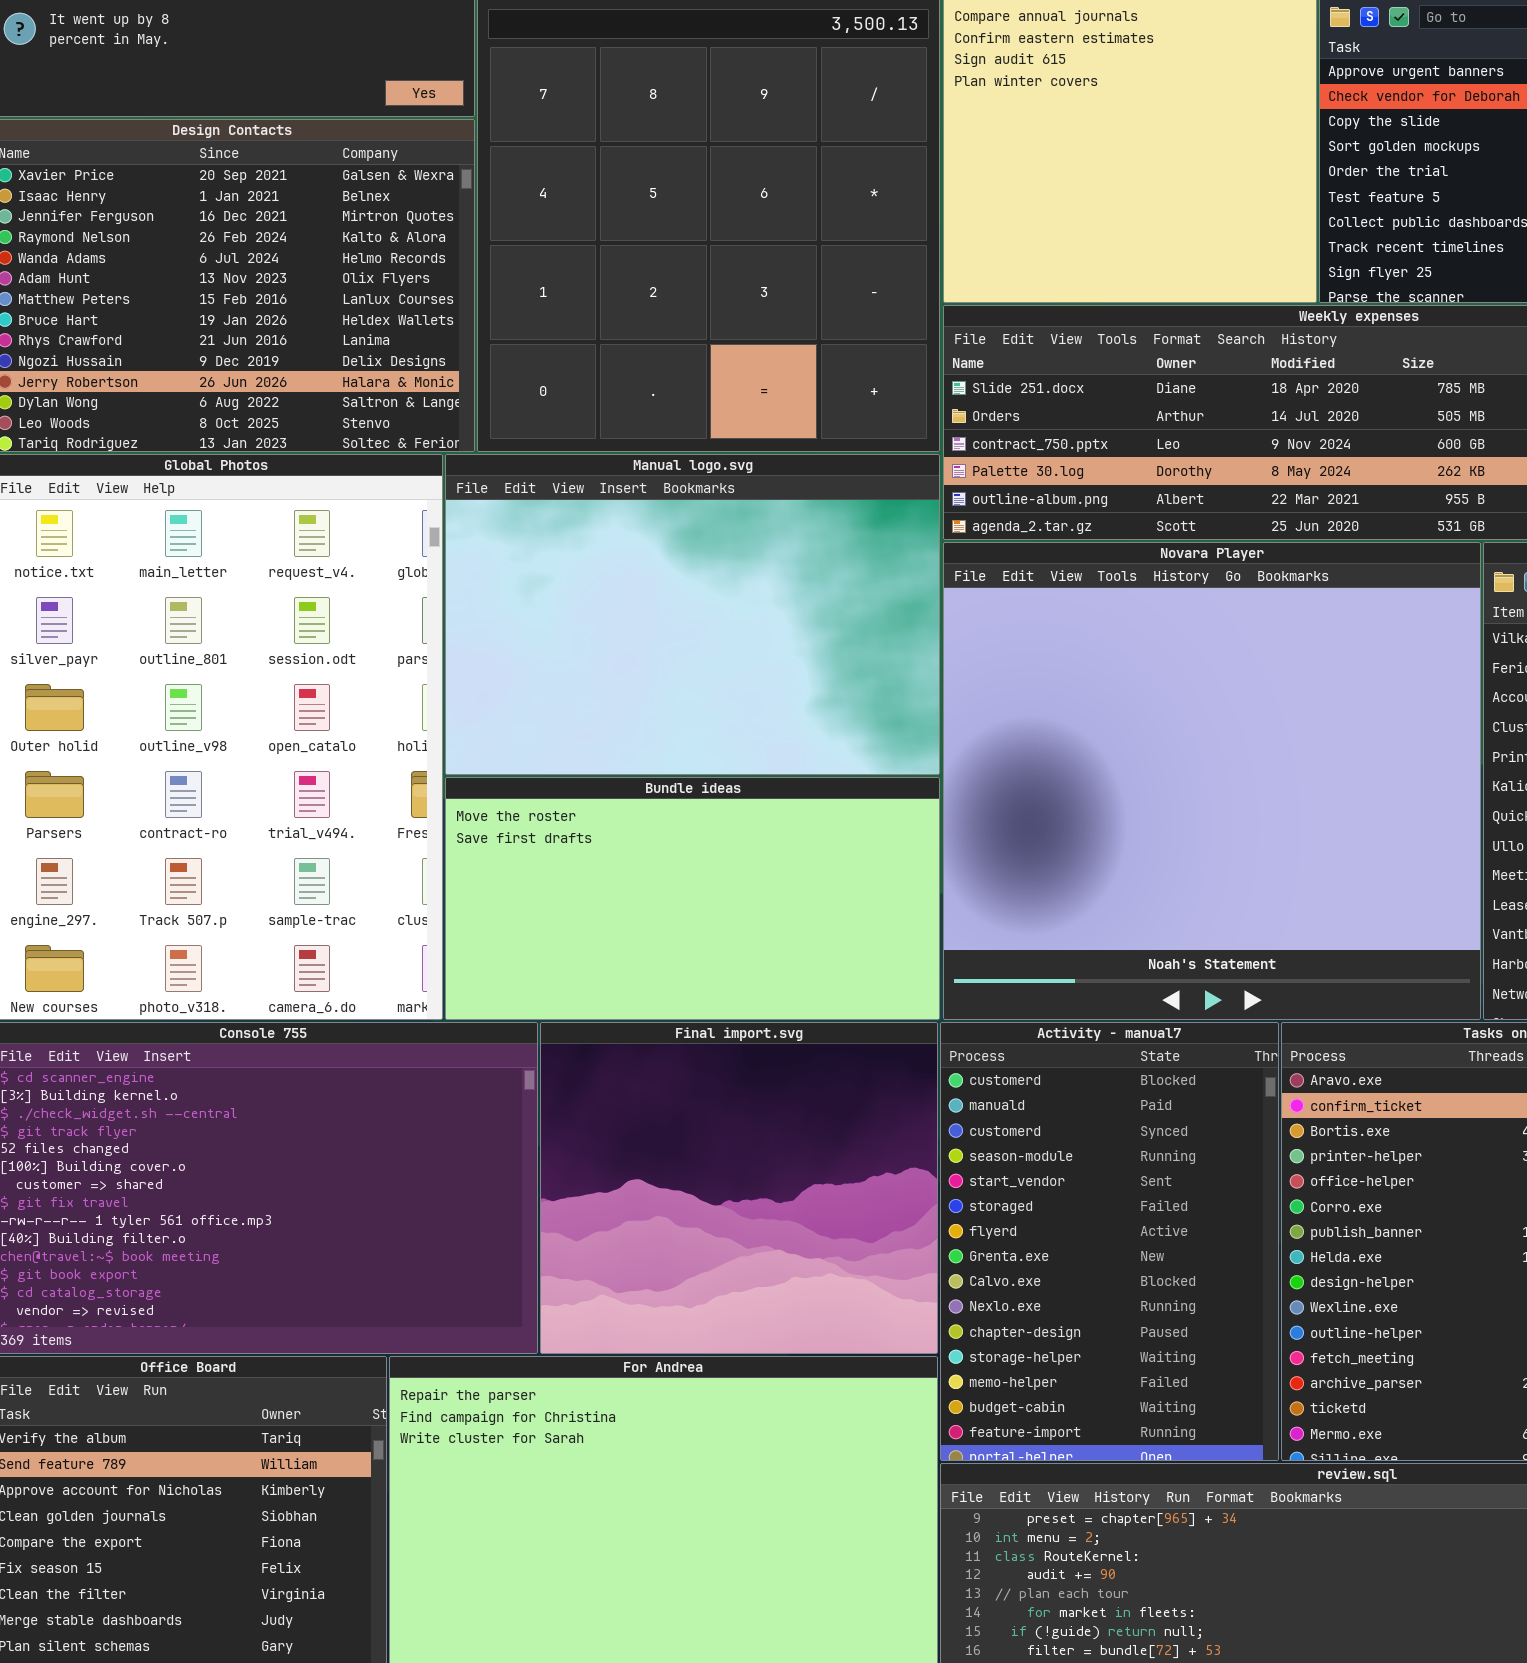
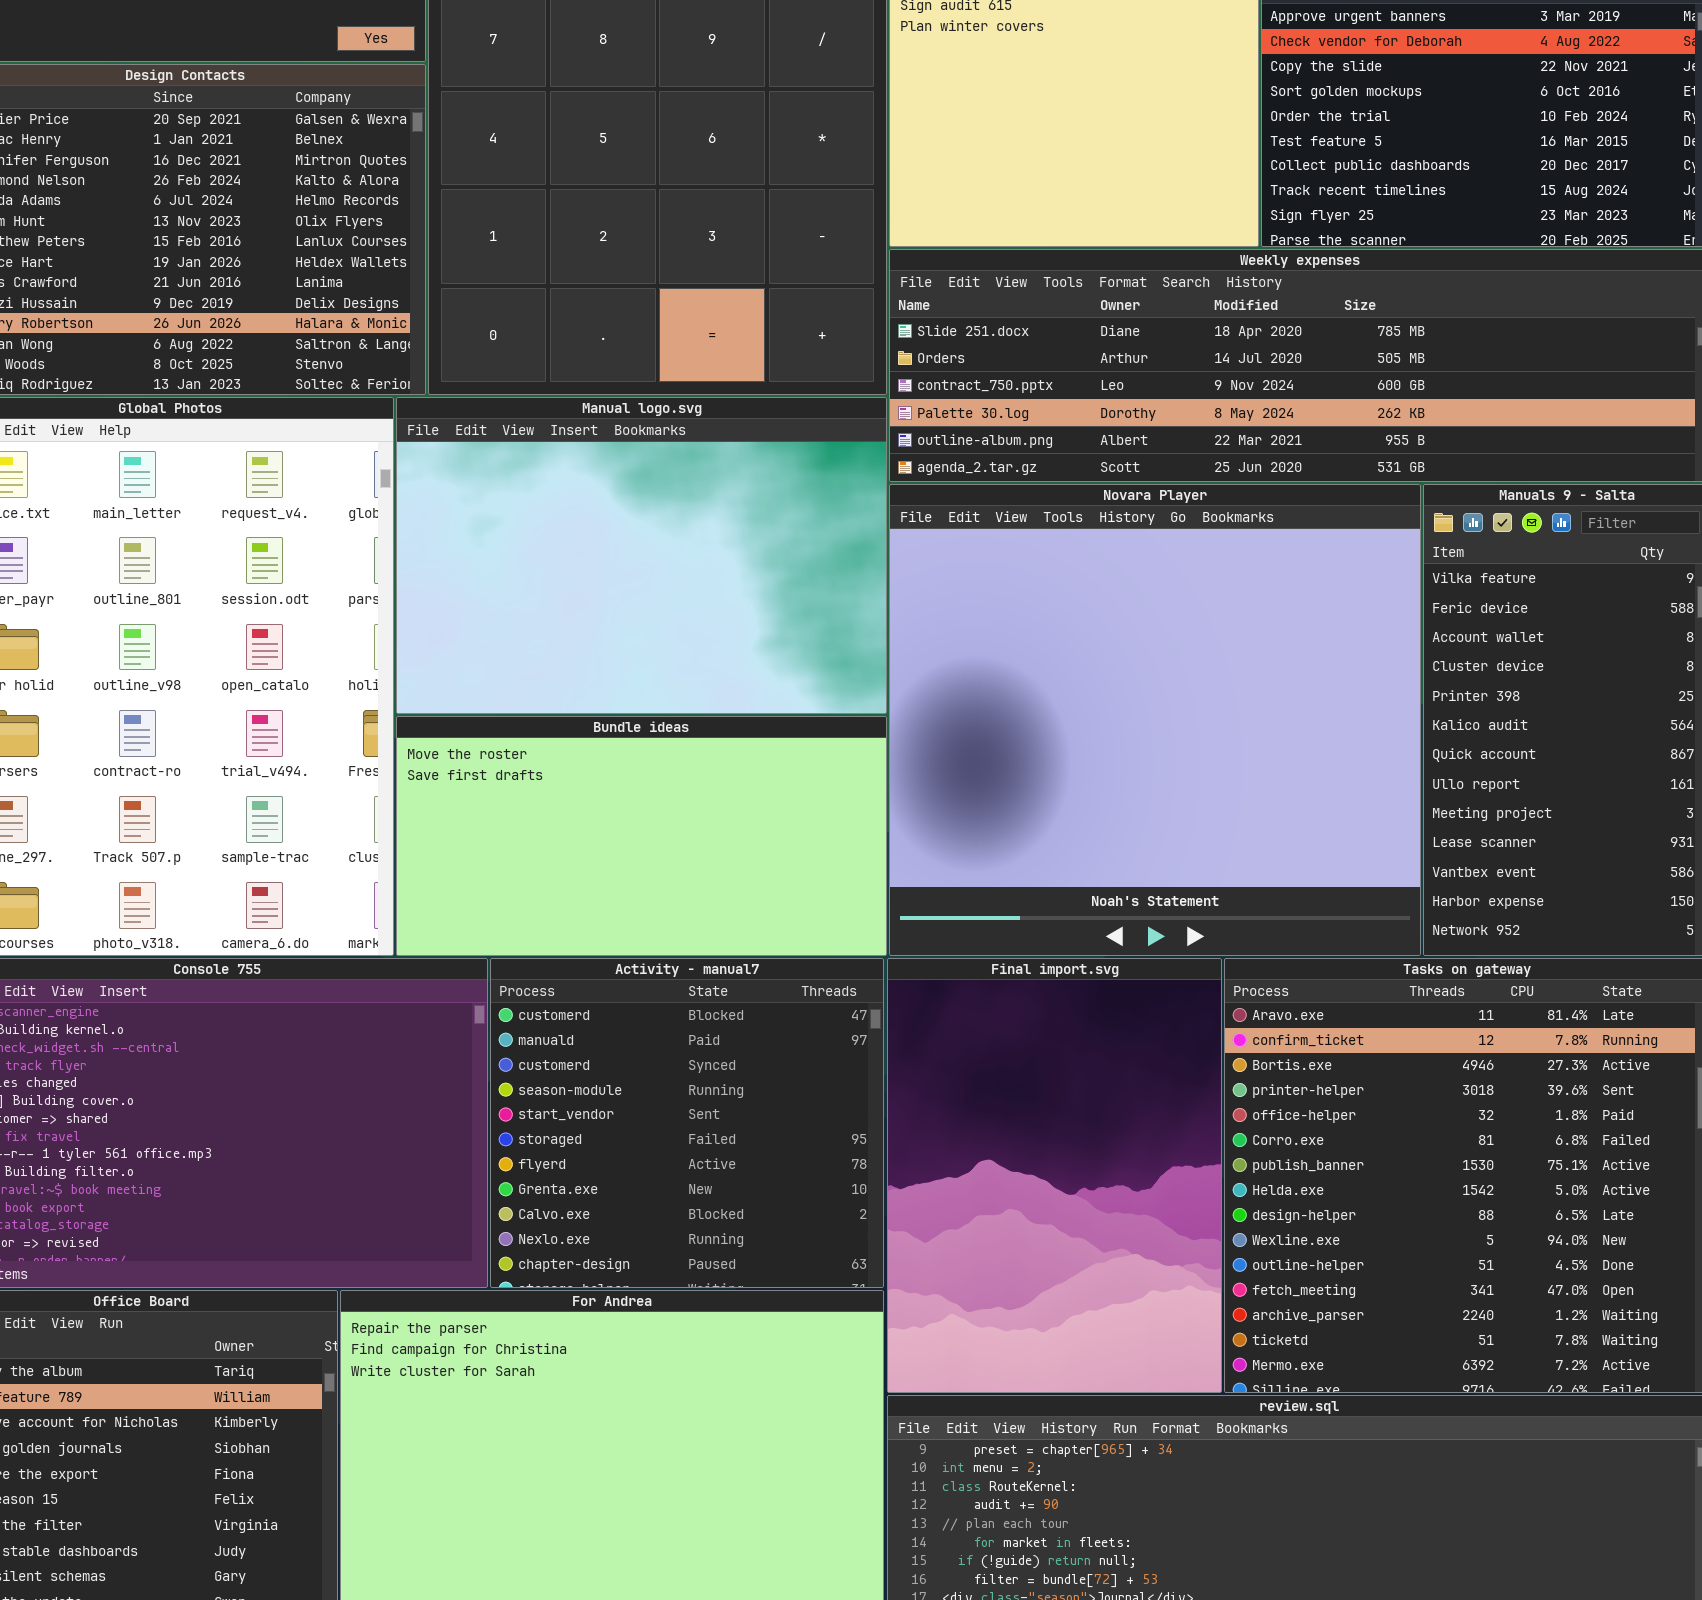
Final import.svg: [540,1022,938,1354] -> [887,958,1222,1393], moved, resized
Activity - manual7: [940,1022,1279,1461] -> [490,958,884,1288], moved, resized

